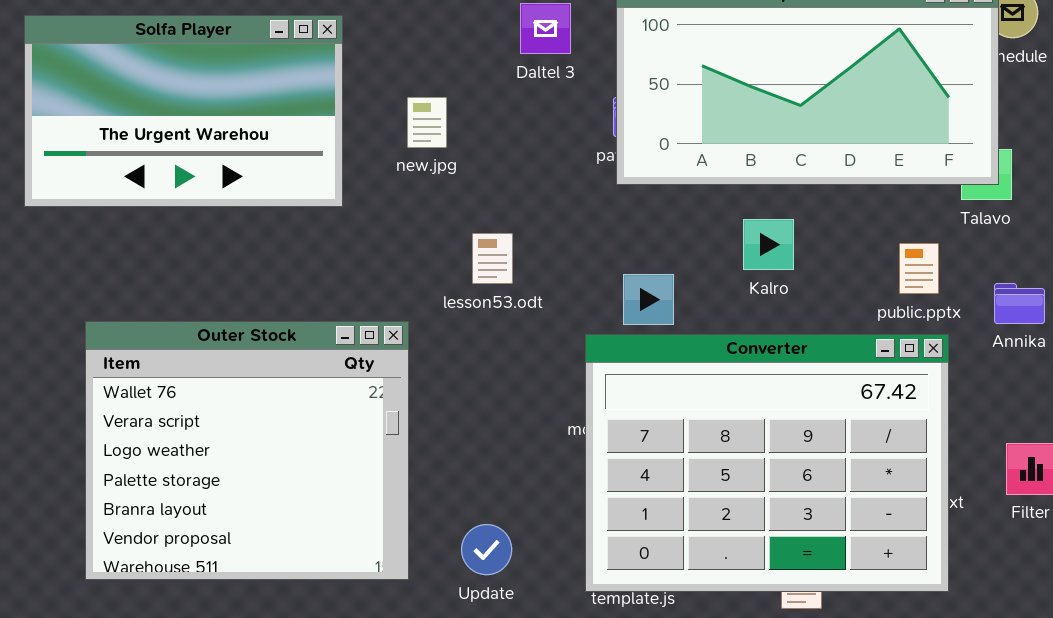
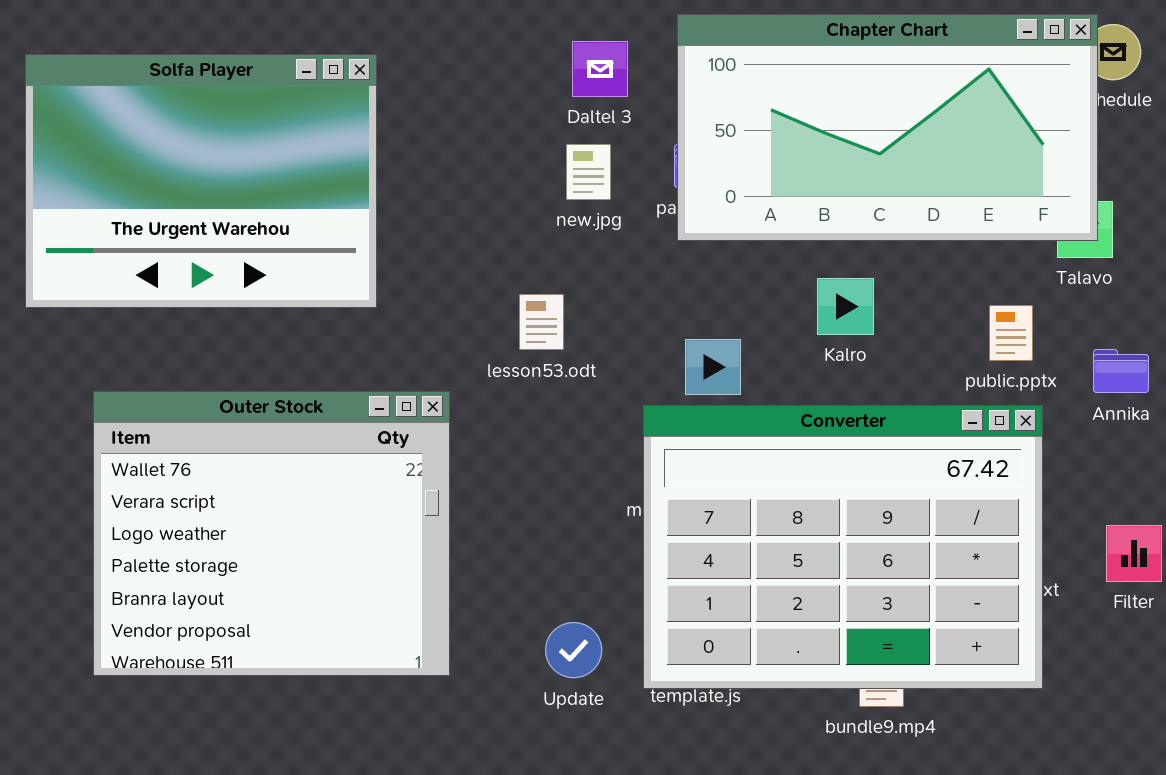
Solfa Player: [24,15,343,207] -> [25,54,377,308], resized
new.jpg: [407,97,447,148] -> [566,144,611,200], moved
Update: [461,524,512,575] -> [545,622,602,678], moved

